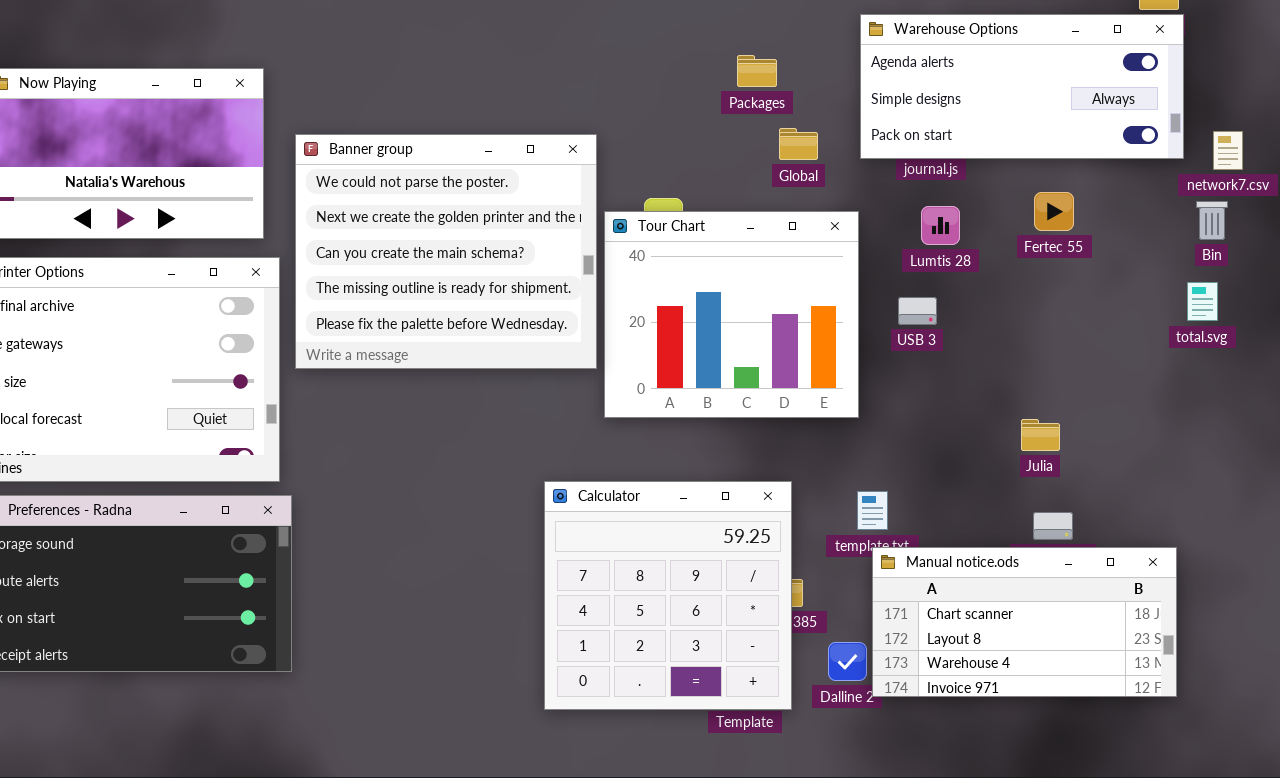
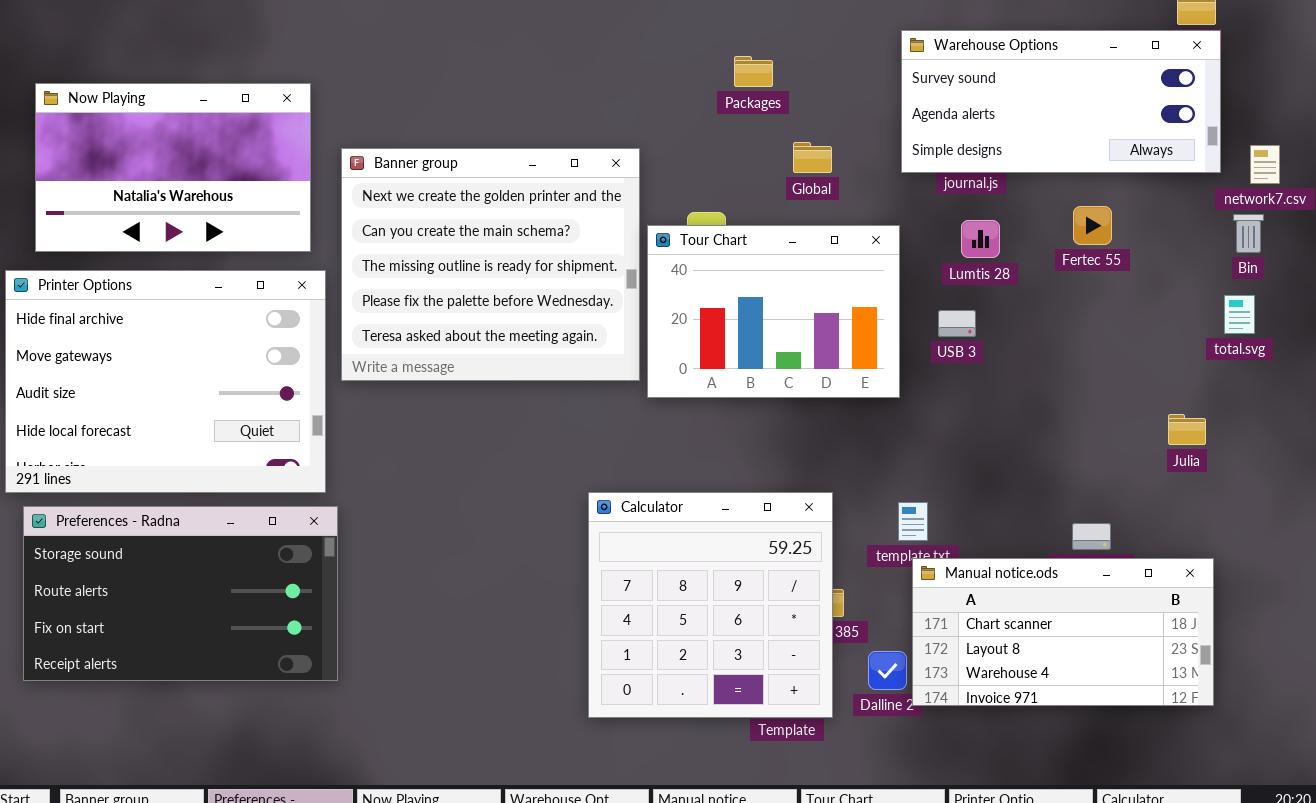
Warehouse Options: [860,14,1184,159] -> [901,30,1221,173], scrolled up 1 row
Packages: [737,55,777,87] -> [734,56,773,87], moved
Global: [779,128,818,160] -> [793,142,832,173], moved
Banner group: [295,134,597,369] -> [341,148,640,381], scrolled down 1 row
Tour Chart: [604,211,859,418] -> [647,225,900,398], resized
Julia: [1021,419,1060,451] -> [1168,414,1206,445], moved

